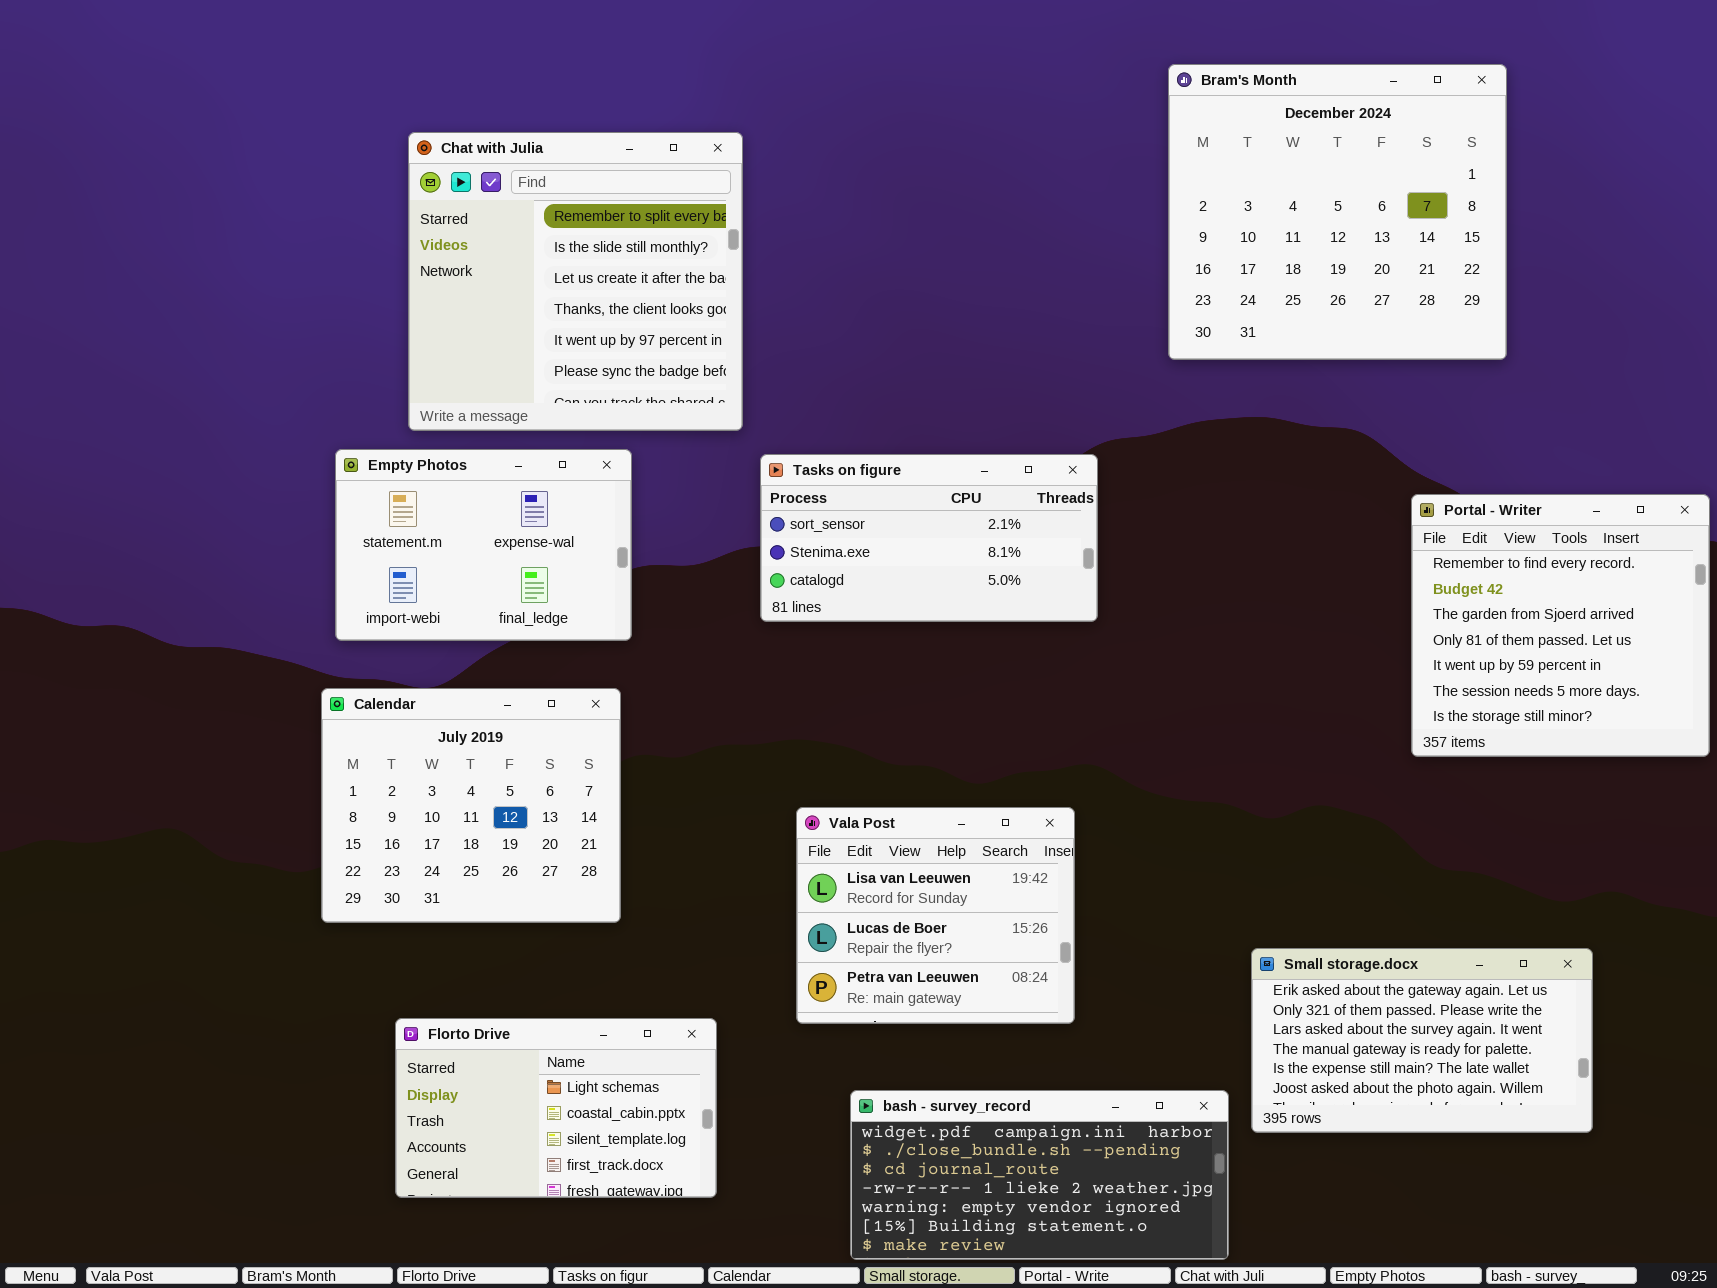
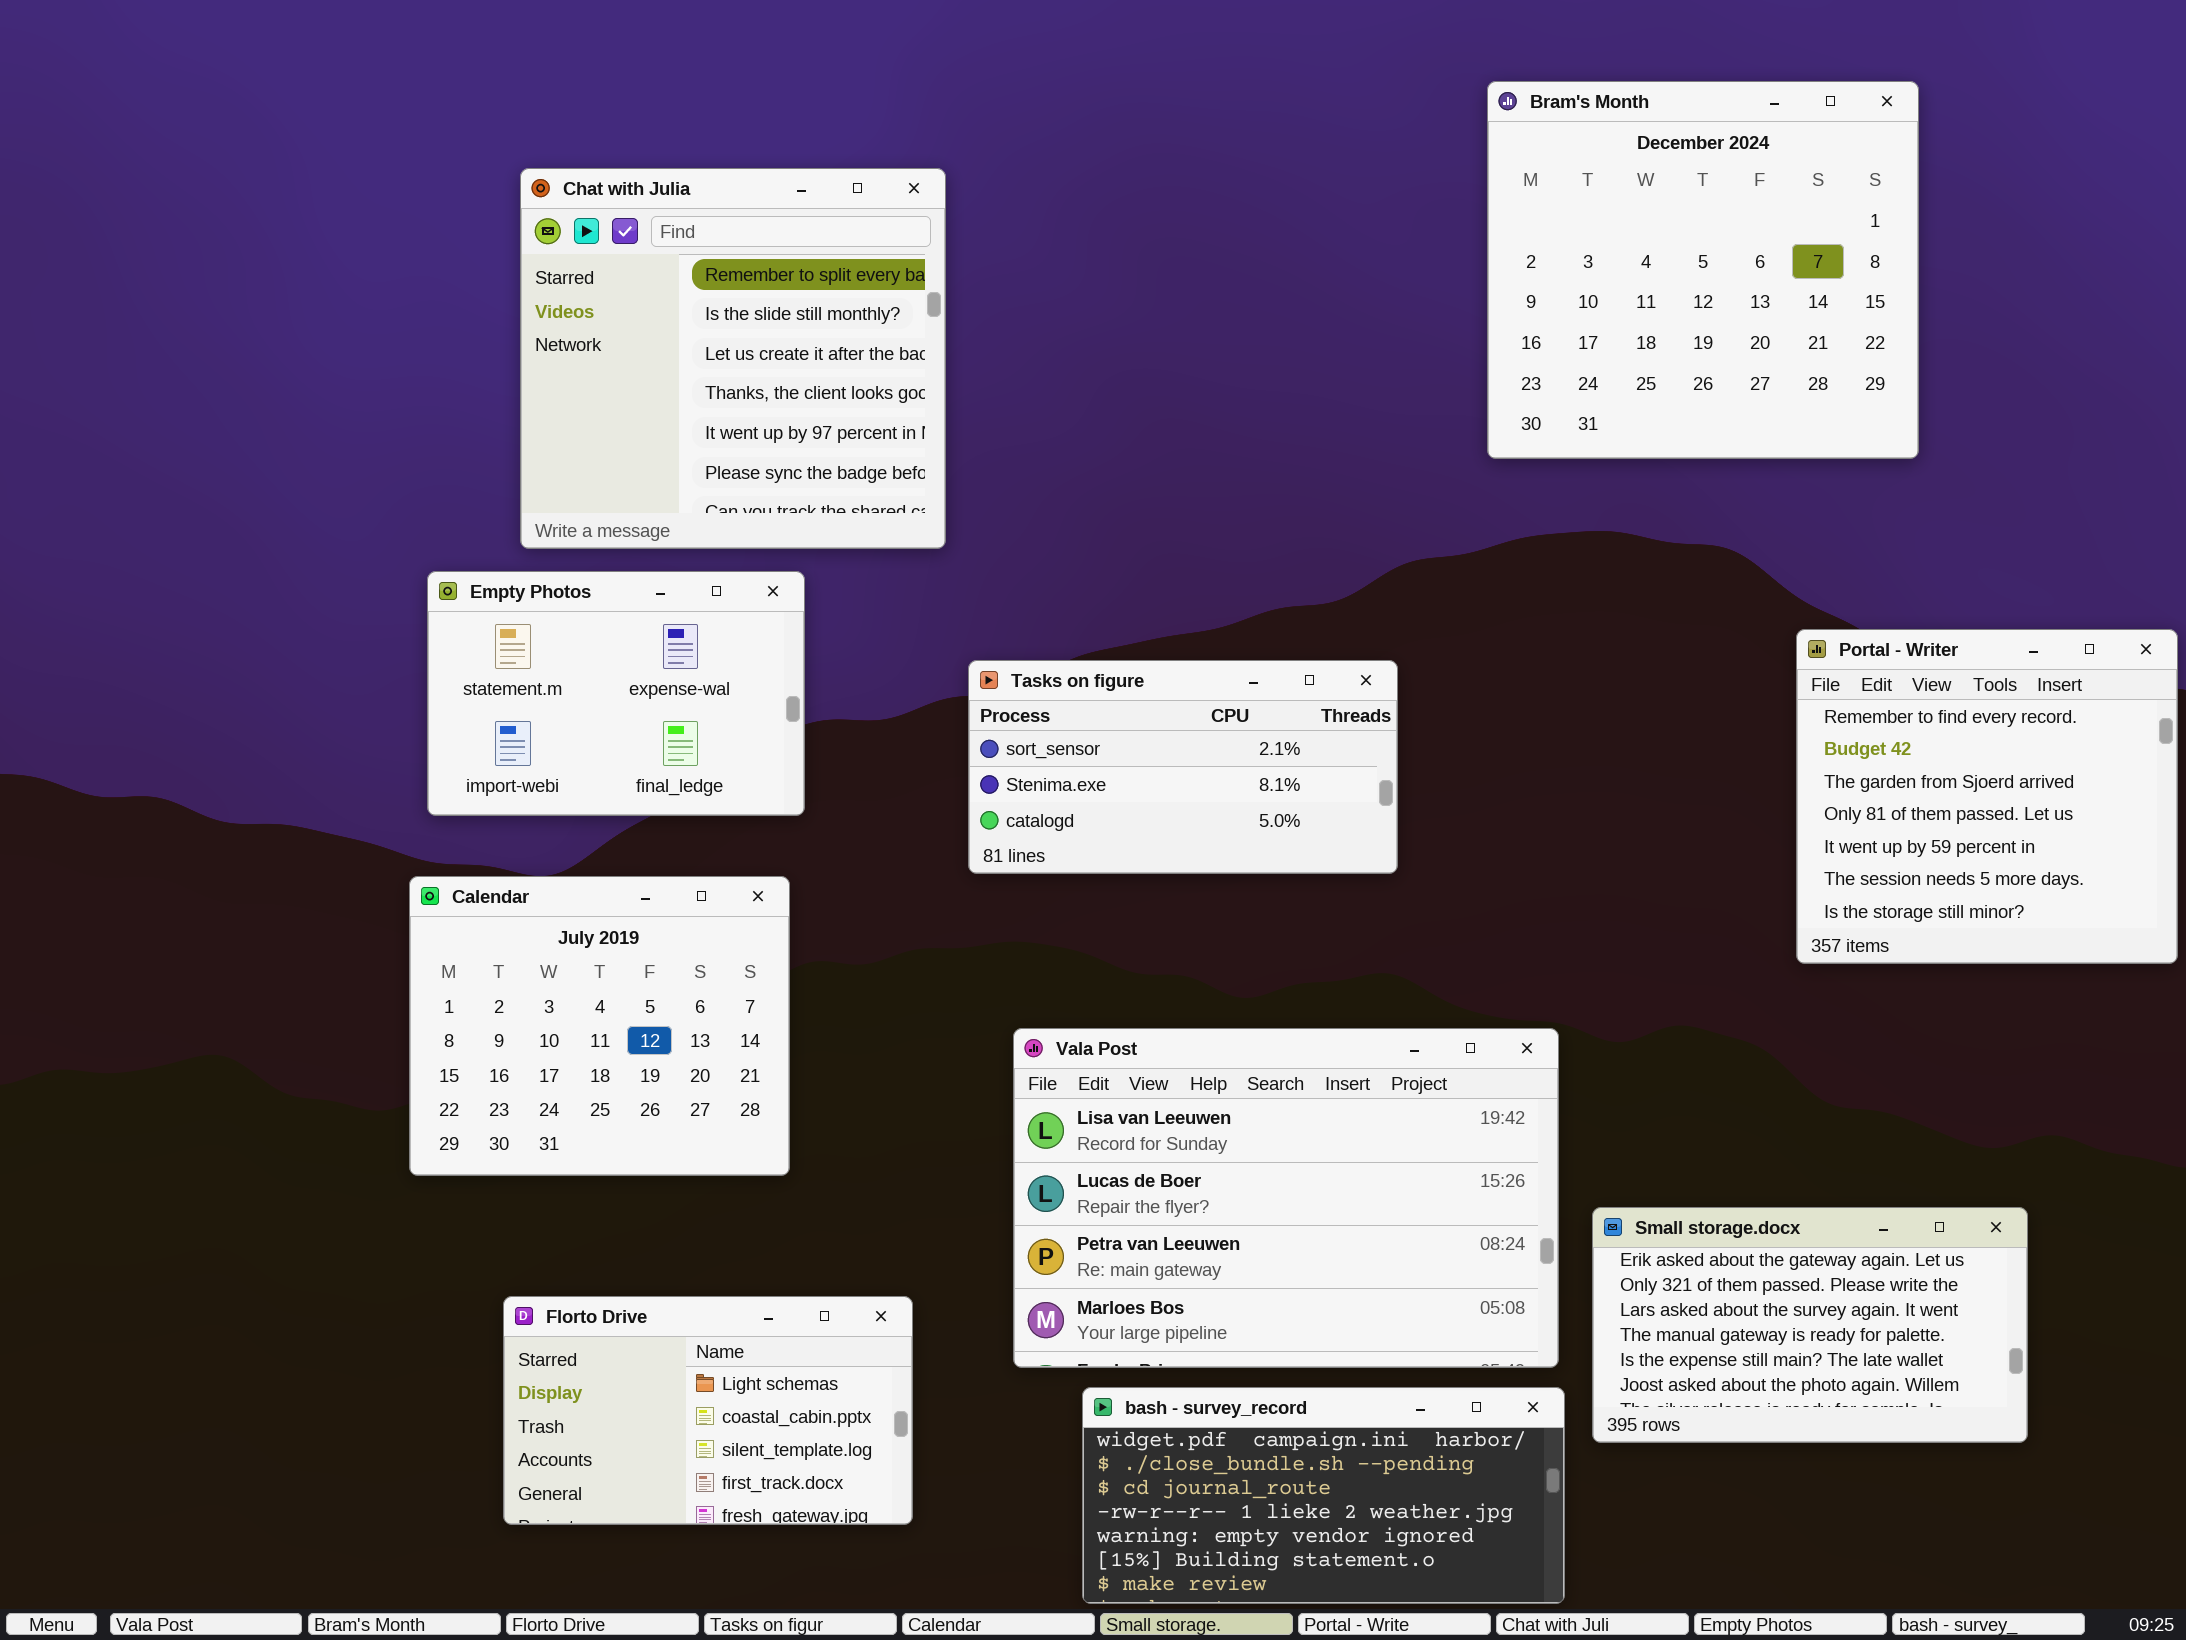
Tasks on figure: [760,454,1098,622] -> [968,660,1398,874], moved
Vala Post: [796,807,1075,1024] -> [1013,1028,1559,1368], resized

